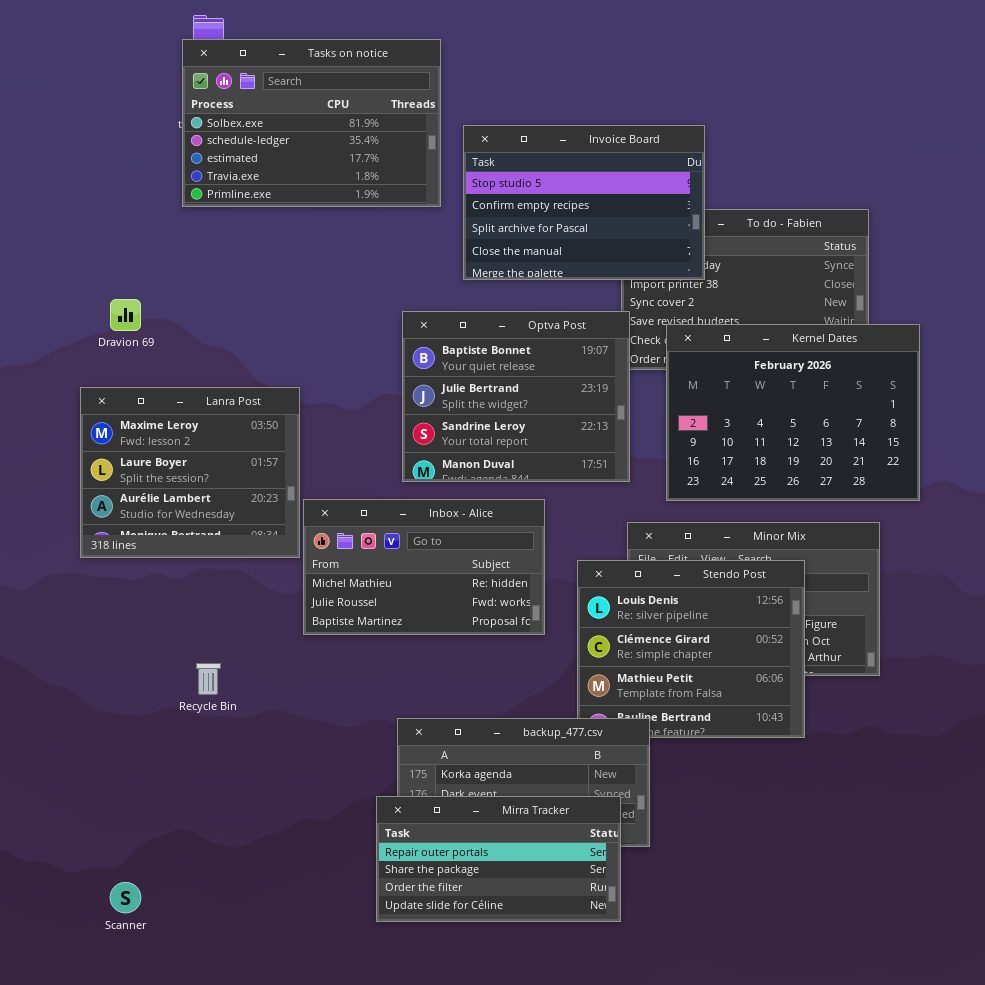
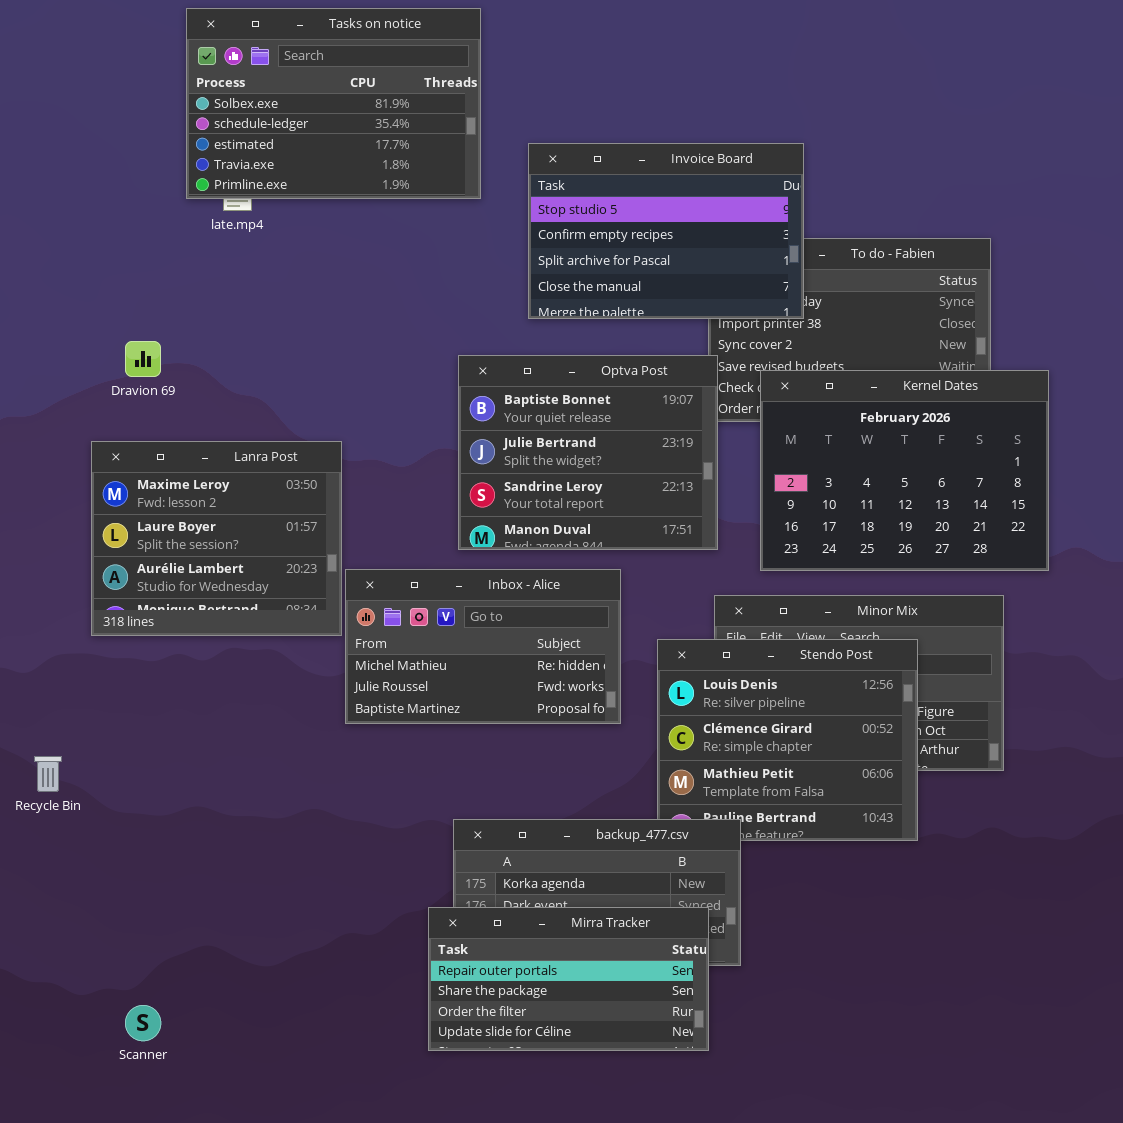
Tasks on notice: [182,39,441,207] -> [186,8,481,199], moved
Recycle Bin: [196,663,221,695] -> [34,756,62,792], moved

